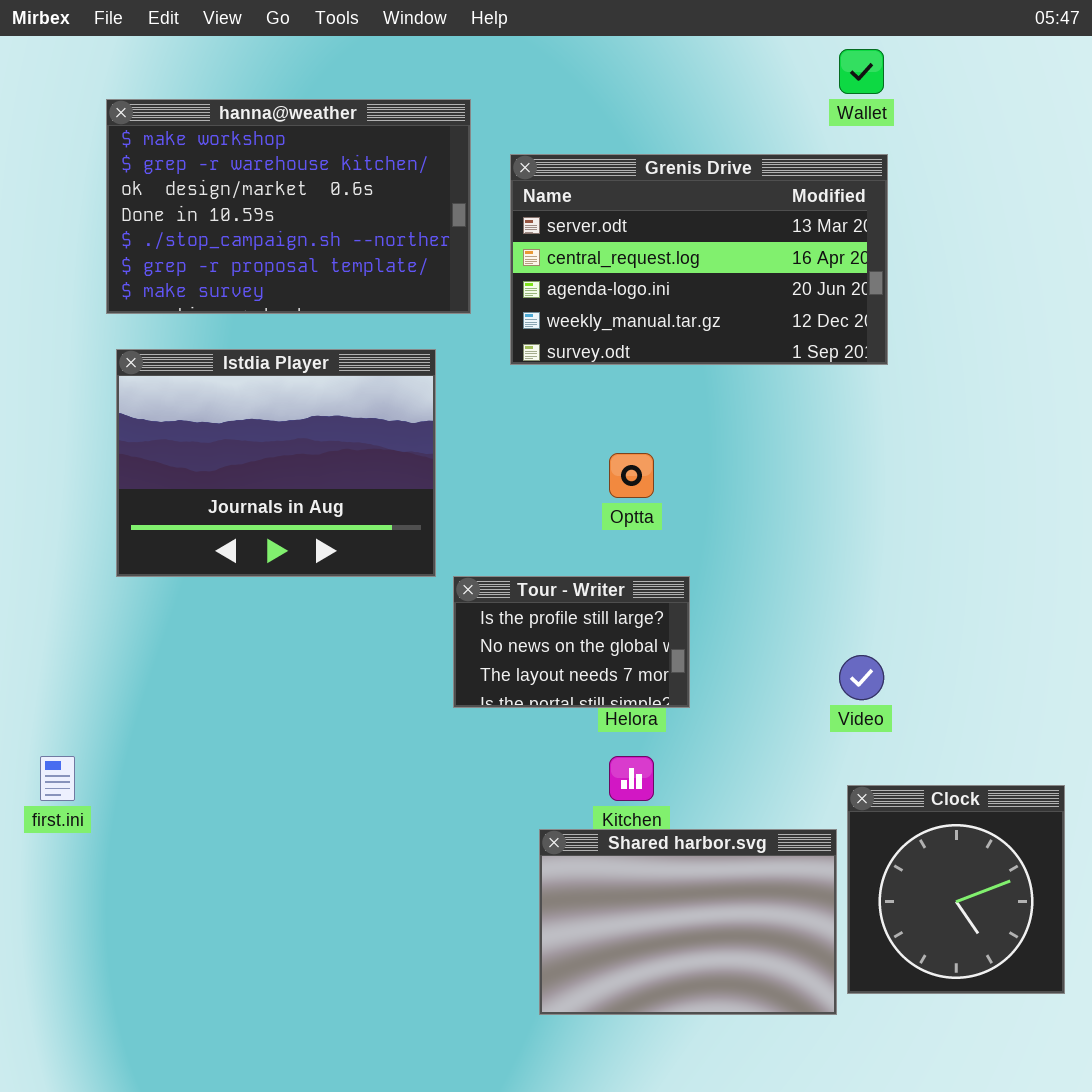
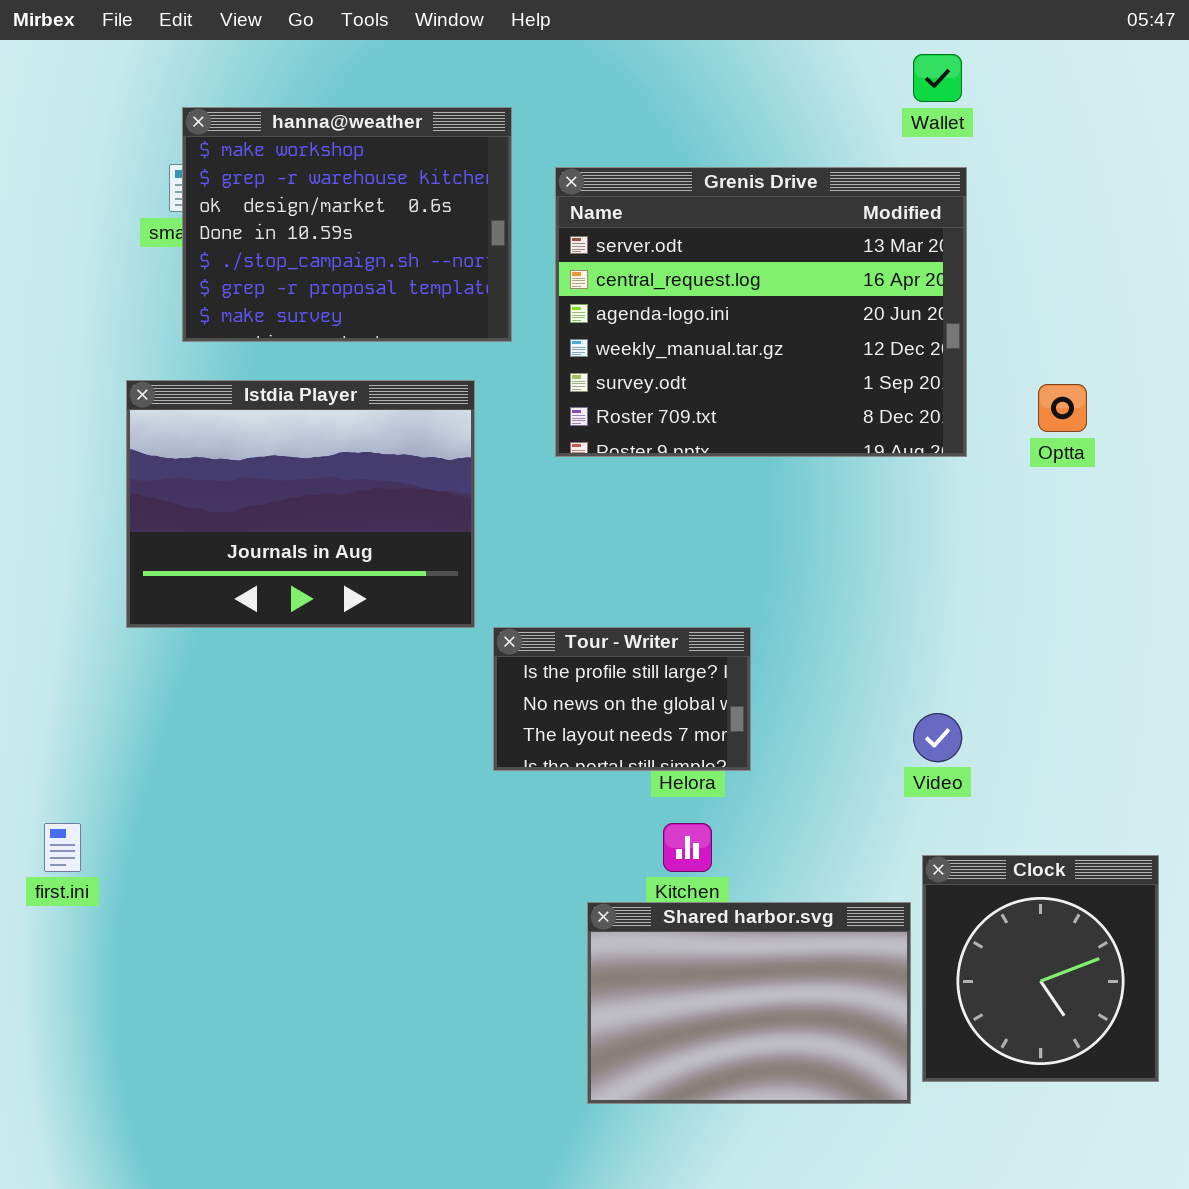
hanna@weather: [106,99,471,314] -> [182,107,512,342], resized
Grenis Drive: [510,154,888,365] -> [555,167,967,457], resized
Optta: [609,453,654,498] -> [1038,384,1087,432], moved

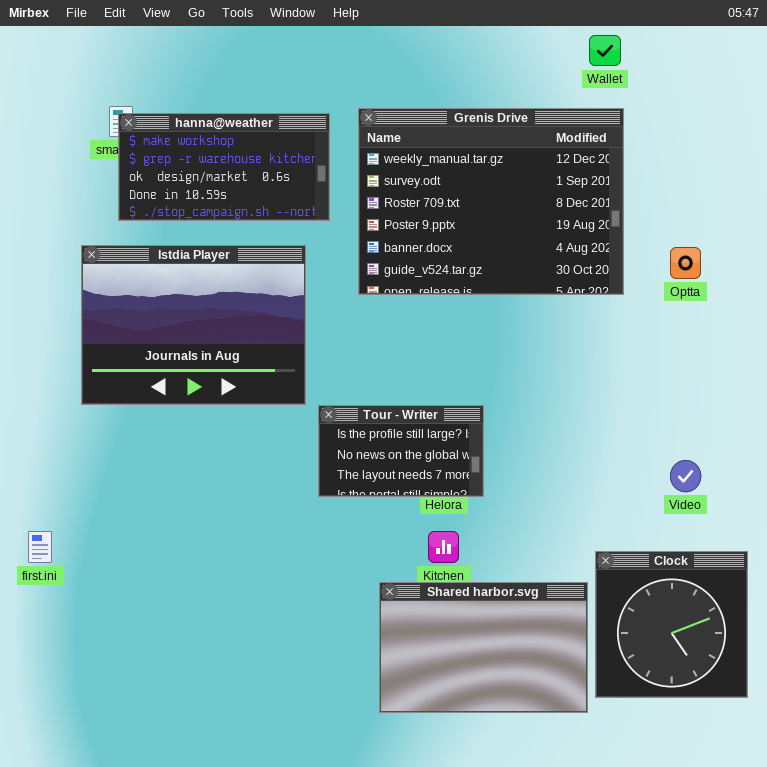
hanna@weather: [182,107,512,342] -> [118,113,330,221], resized
Grenis Drive: [555,167,967,457] -> [358,108,624,295], scrolled down 3 rows
Video: [913,713,962,762] -> [670,460,701,492], moved

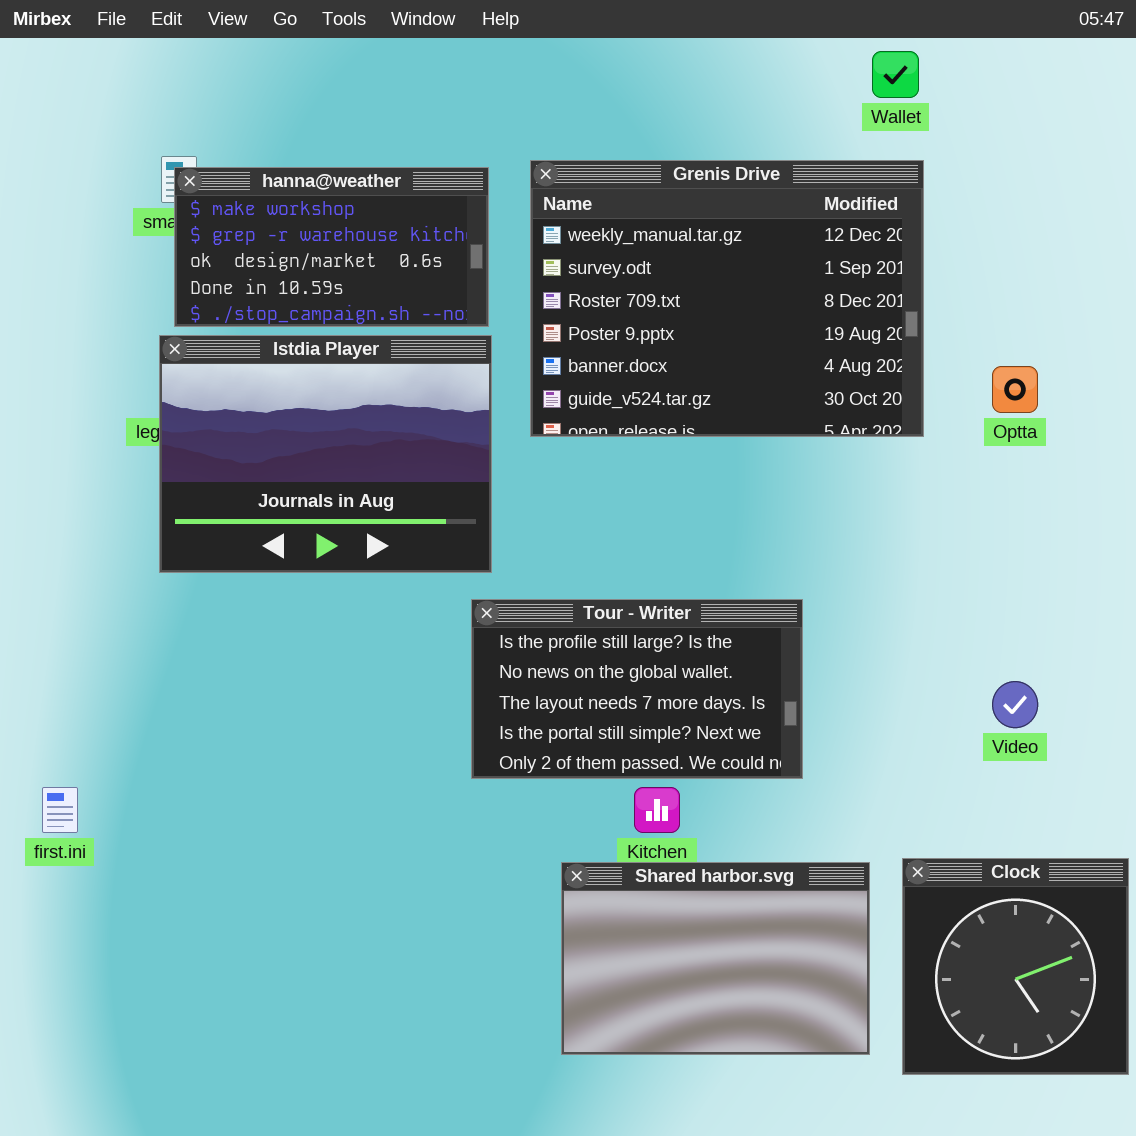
Istdia Player: [81,245,306,405] -> [159,335,492,573], moved
Tour - Writer: [318,405,484,497] -> [471,599,803,779], resized
Clock: [595,551,748,698] -> [902,858,1129,1075], moved

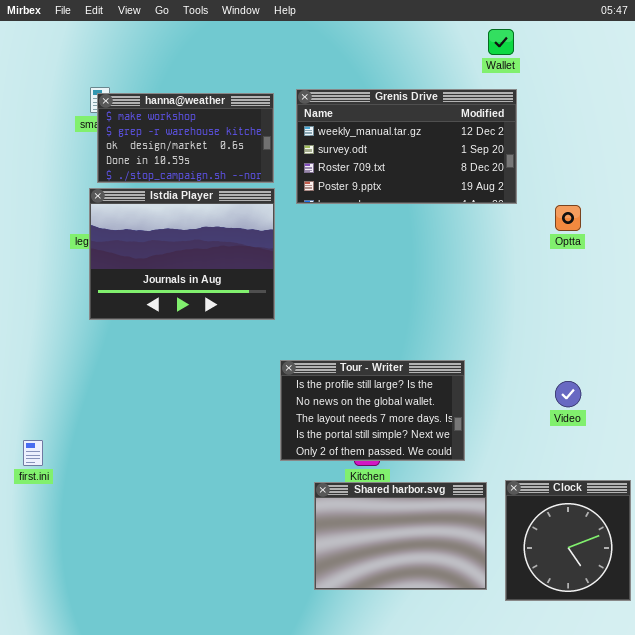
Grenis Drive: [530,160,924,437] -> [296,89,517,204], resized
Tour - Writer: [471,599,803,779] -> [280,360,465,461], moved

